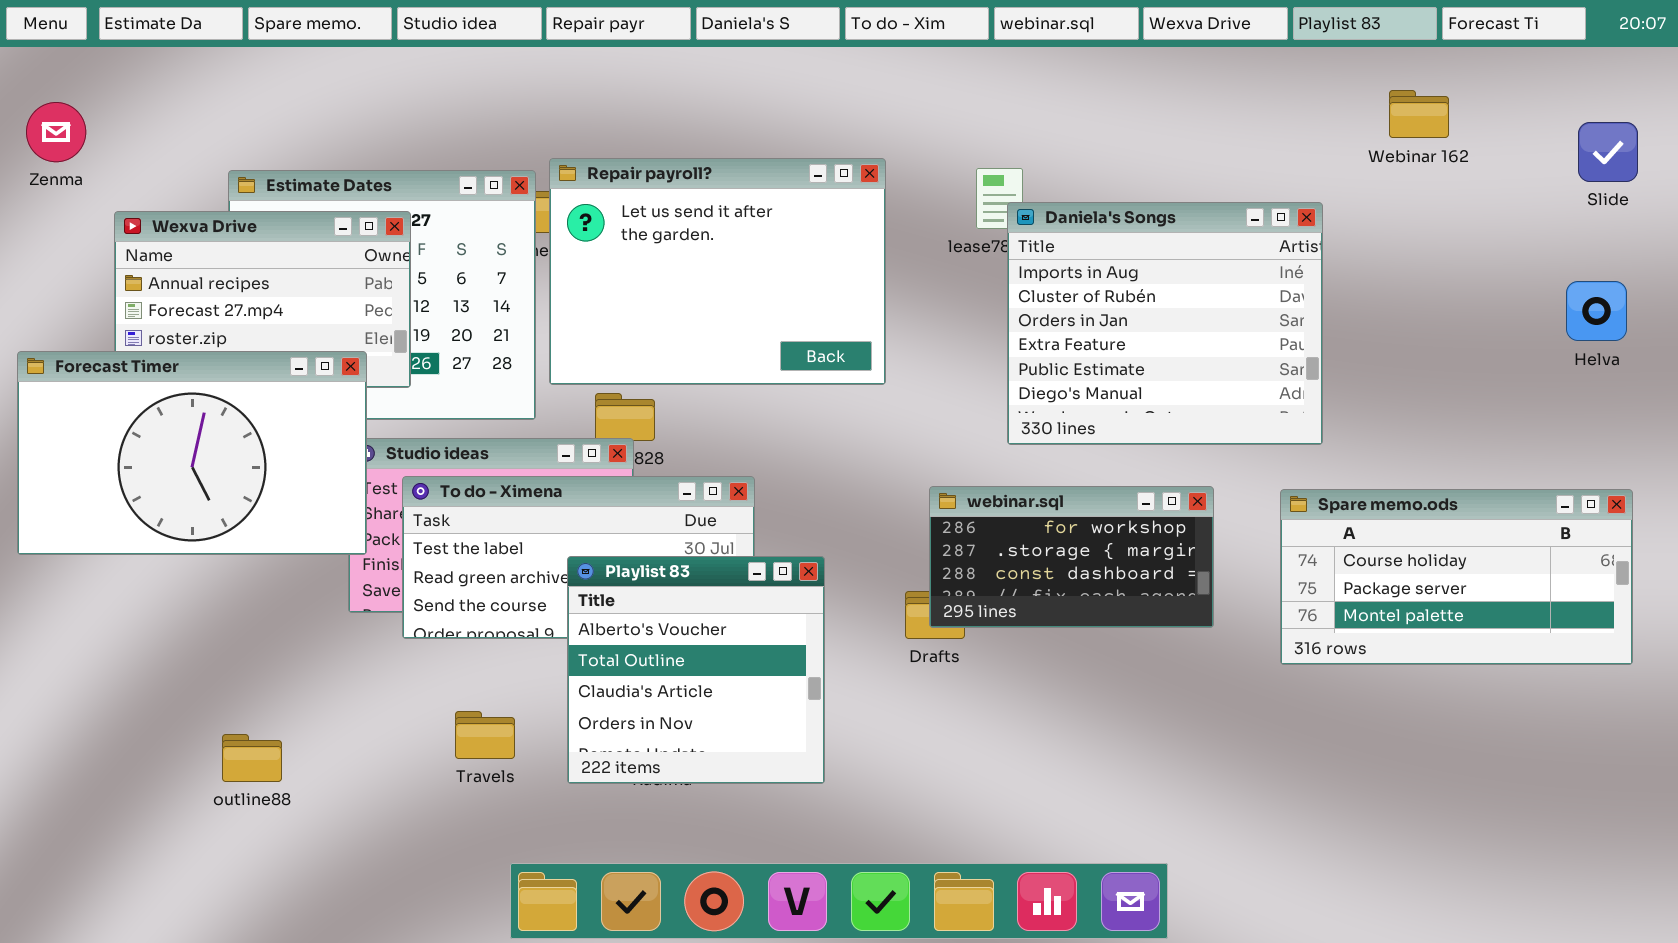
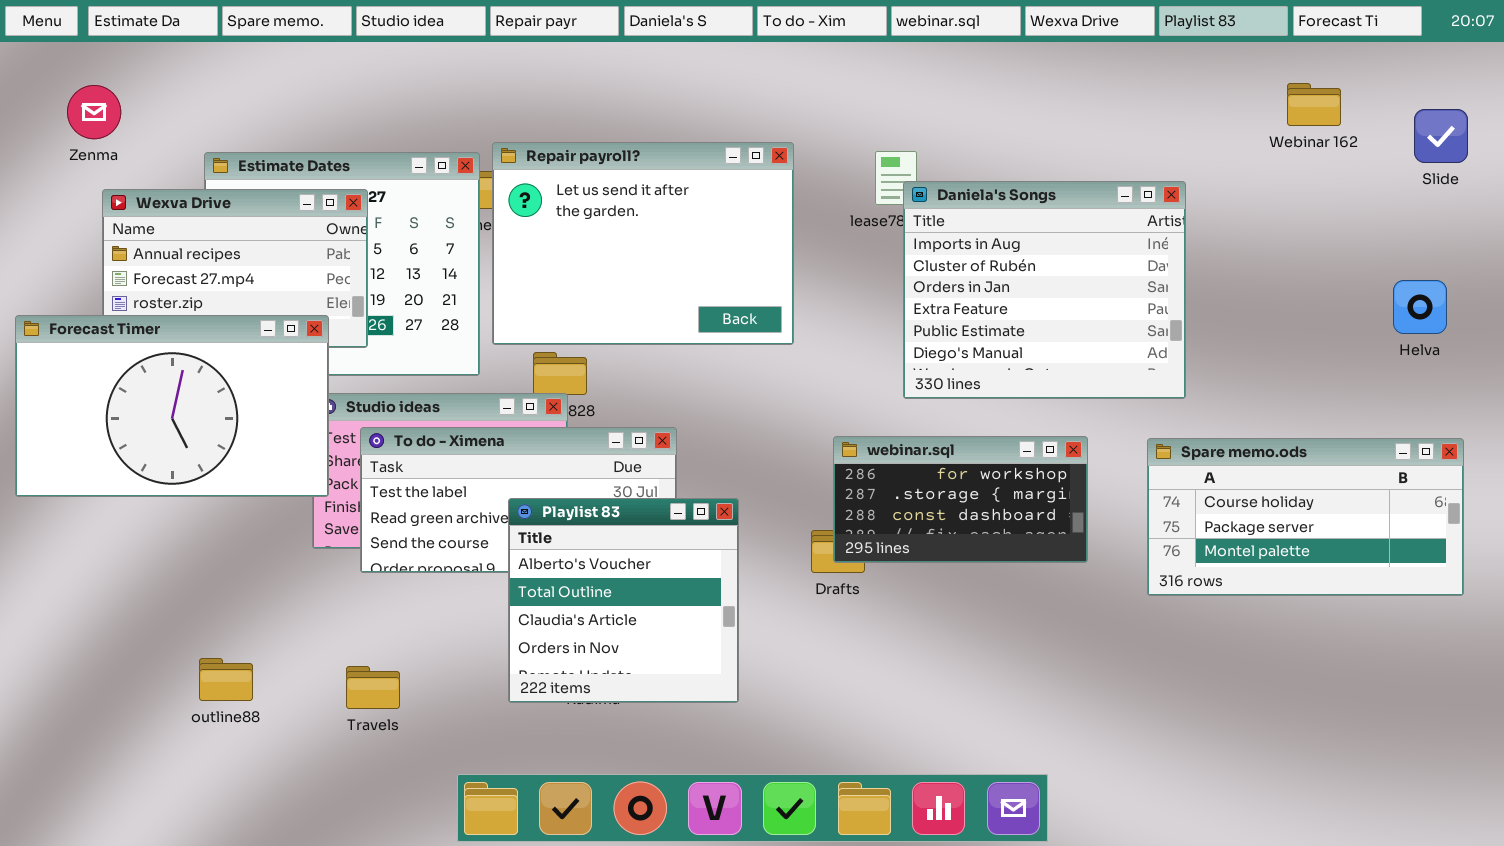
Webinar 162: [1389,90,1449,138] -> [1287,83,1341,126], moved
Zenma: [26,102,86,162] -> [67,85,121,139], moved
Helva: [1566,281,1627,341] -> [1393,280,1447,334], moved
Travels: [455,711,515,759] -> [346,666,400,709], moved

